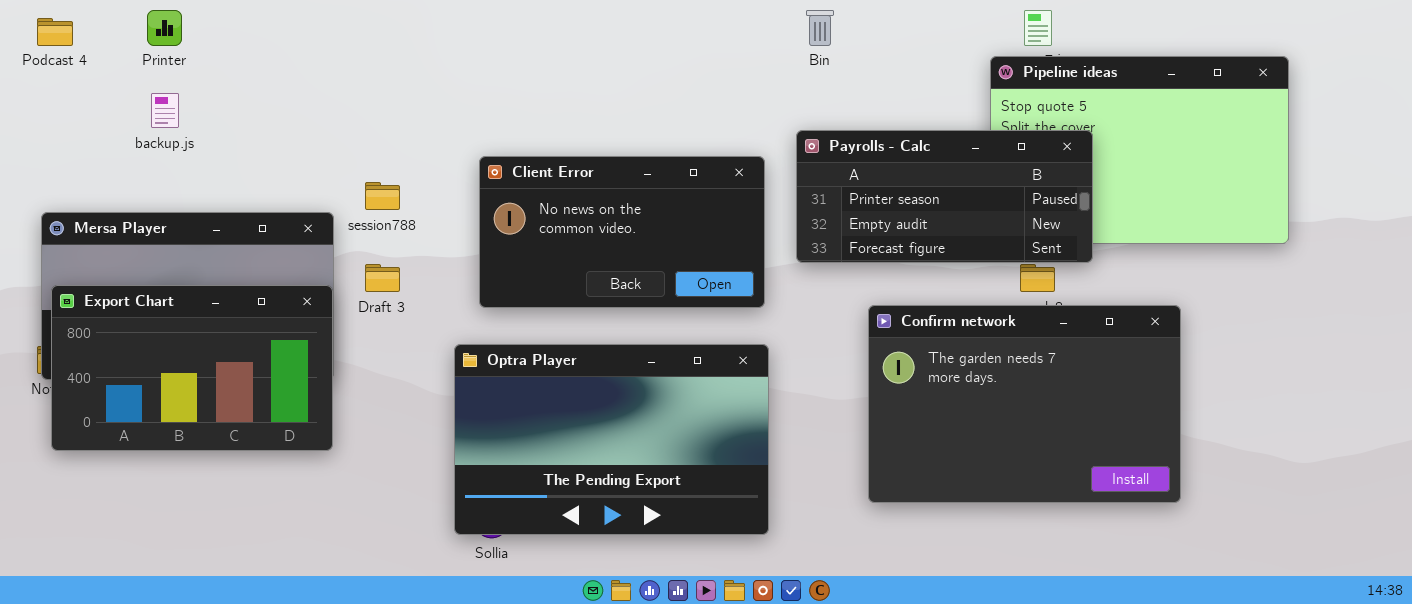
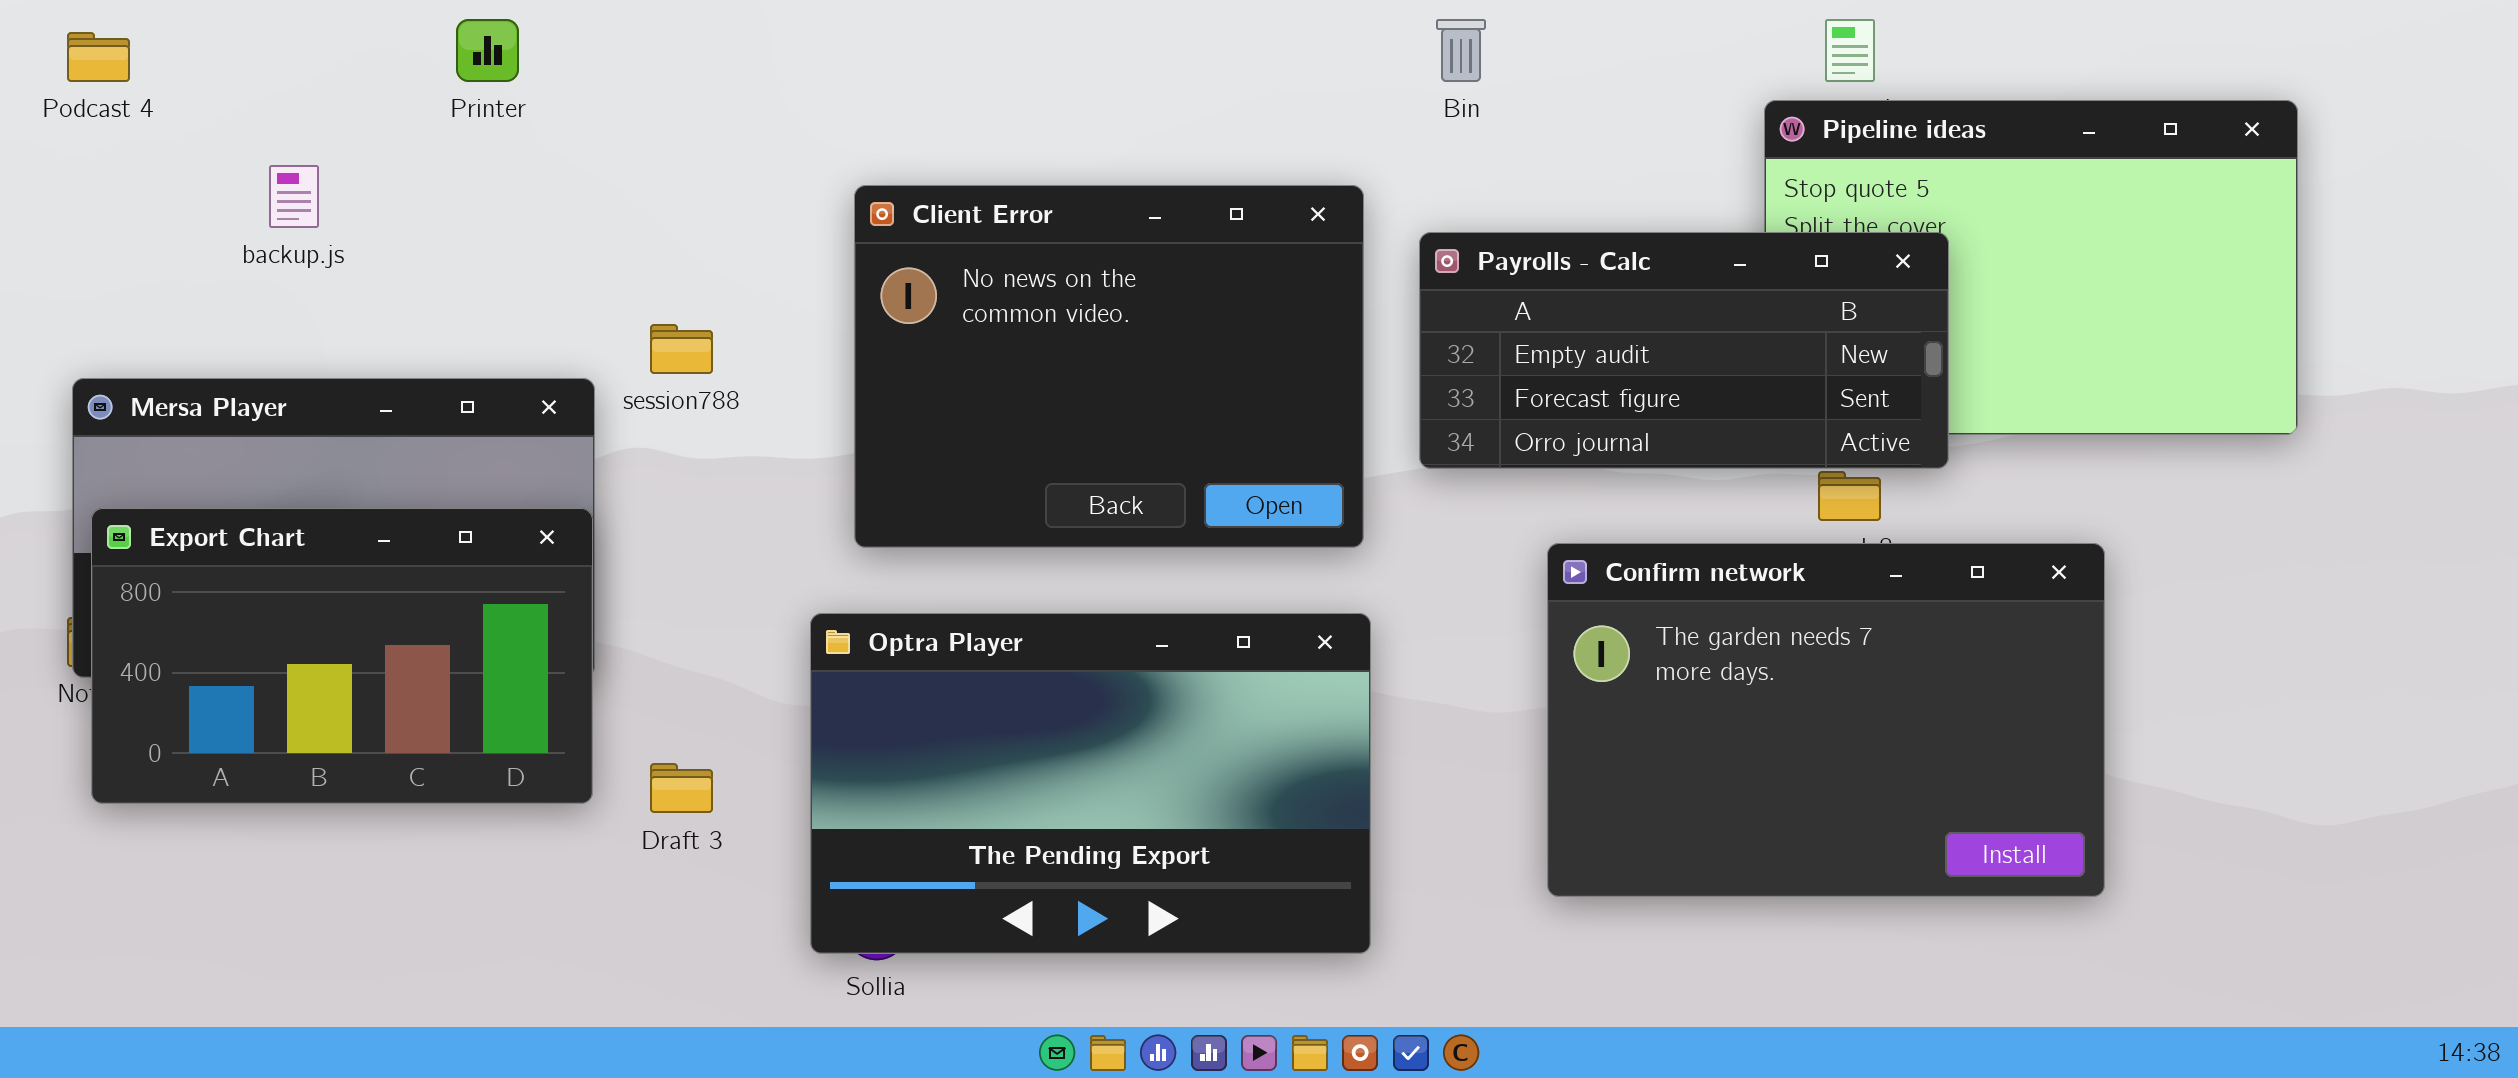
Printer: [147,10,182,46] -> [456,19,519,82], moved
Payrolls - Calc: [796,130,1093,263] -> [1419,232,1949,469], scrolled down 1 row
Client Error: [479,156,765,308] -> [854,185,1364,548], resized
Draft 3: [365,264,400,292] -> [650,763,713,813], moved

